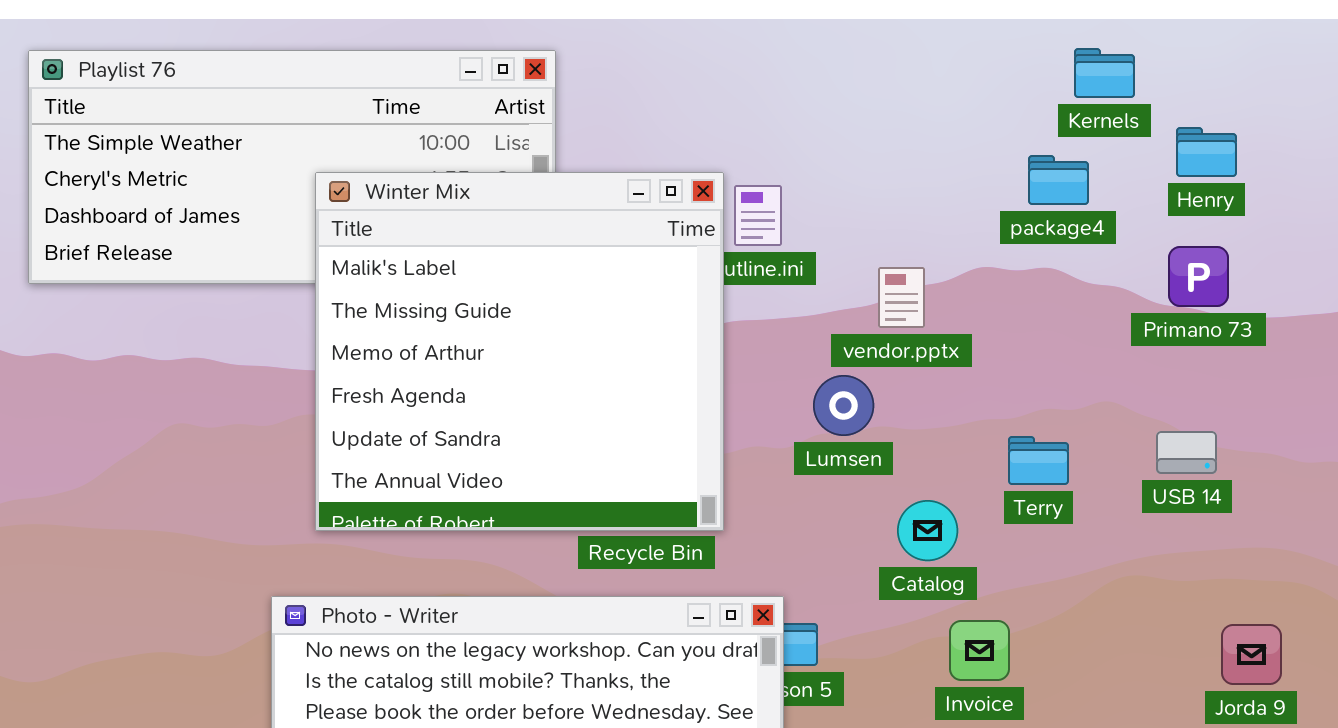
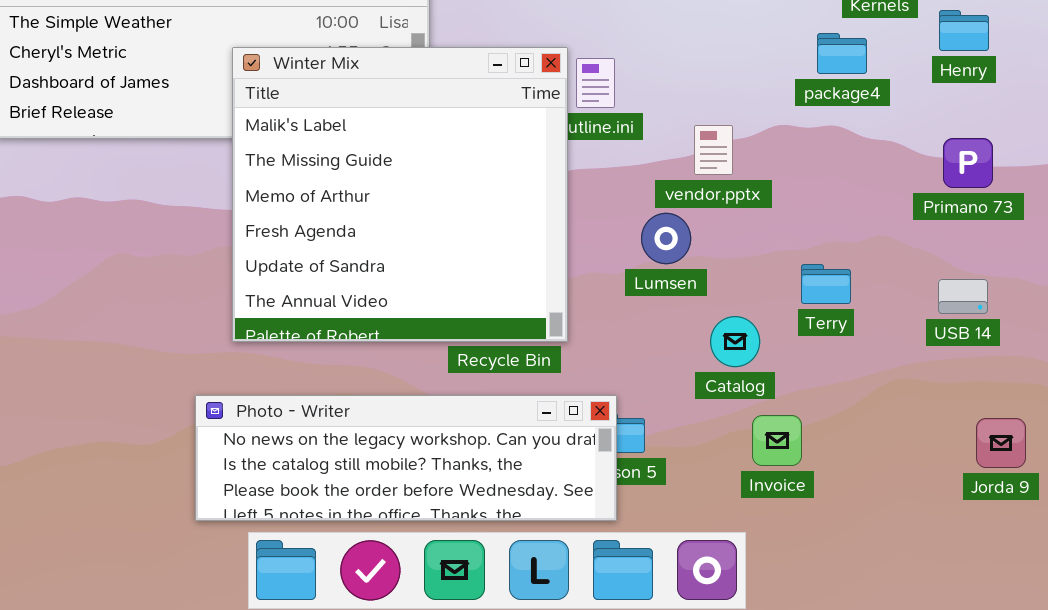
Primano 73: [1168,246,1229,307] -> [943,138,993,188], moved
USB 14: [1156,431,1217,474] -> [938,279,988,314], moved

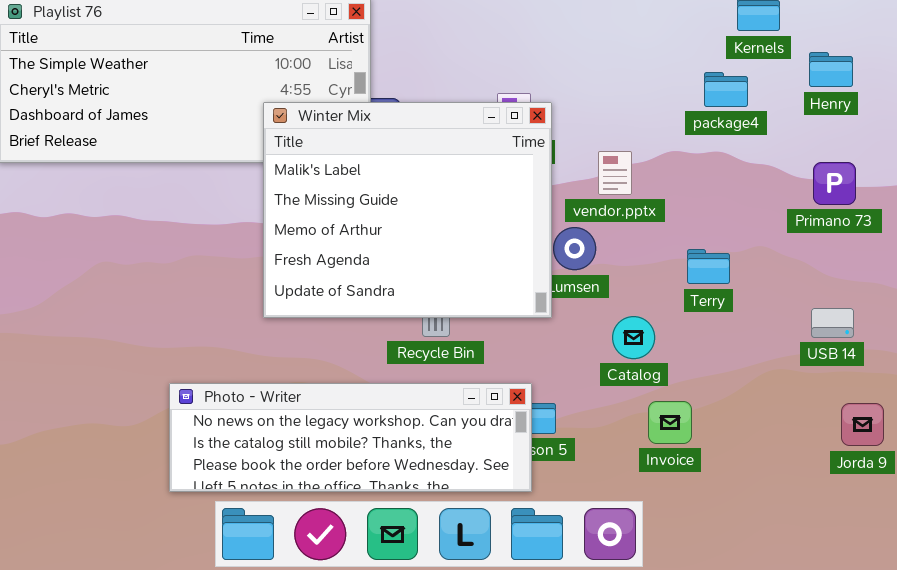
Winter Mix: [232,47,568,342] -> [263,102,552,318], moved, resized
Terry: [801,264,851,304] -> [687,249,730,284], moved
USB 14: [938,279,988,314] -> [811,308,854,338], moved

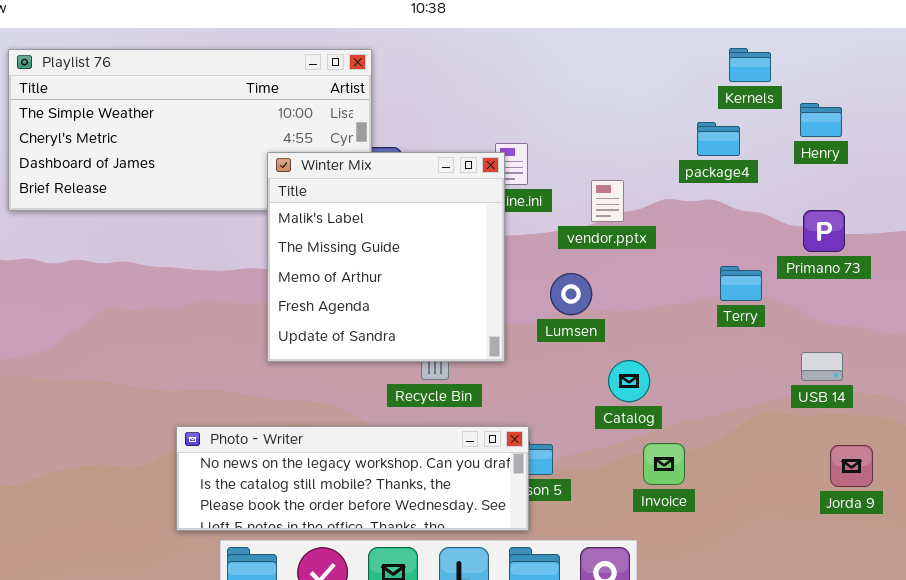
Winter Mix: [263,102,552,318] -> [267,152,505,362], resized
vendor.pptx: [598,151,632,195] -> [591,180,624,222], moved
Terry: [687,249,730,284] -> [720,266,762,301], moved

